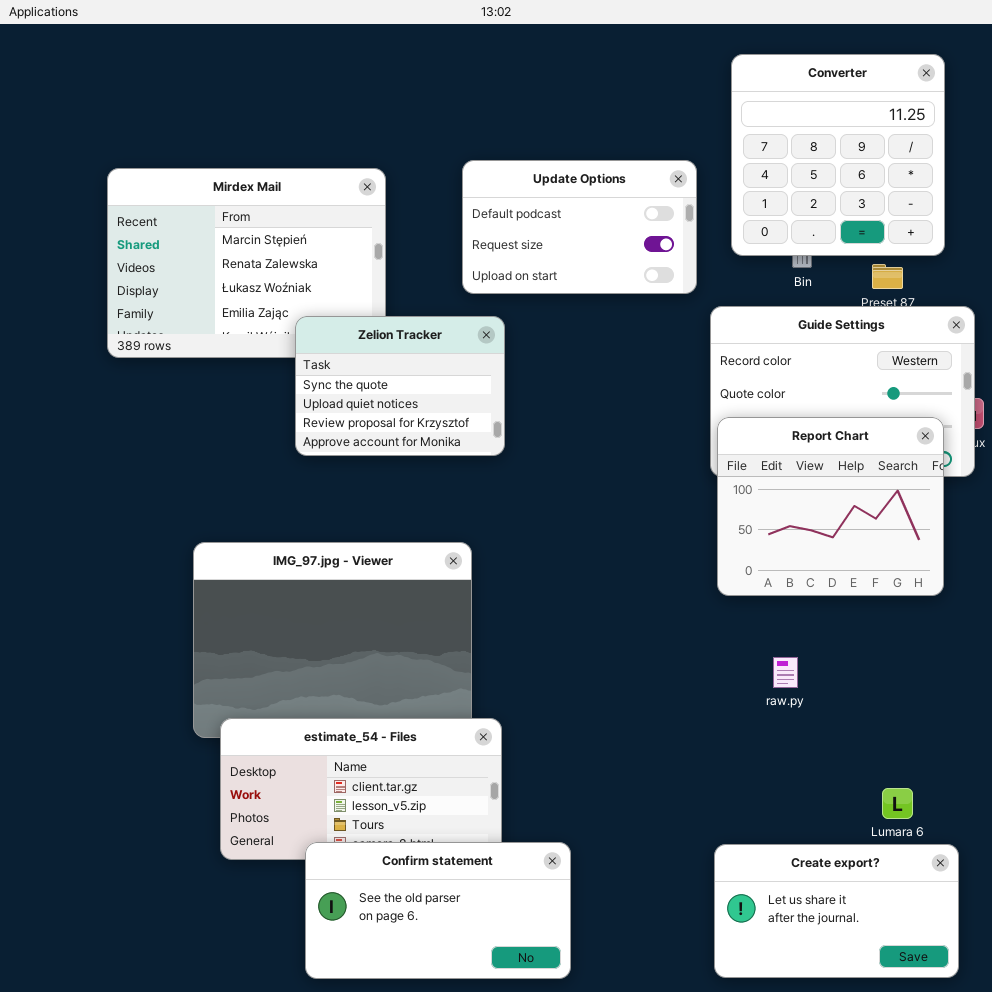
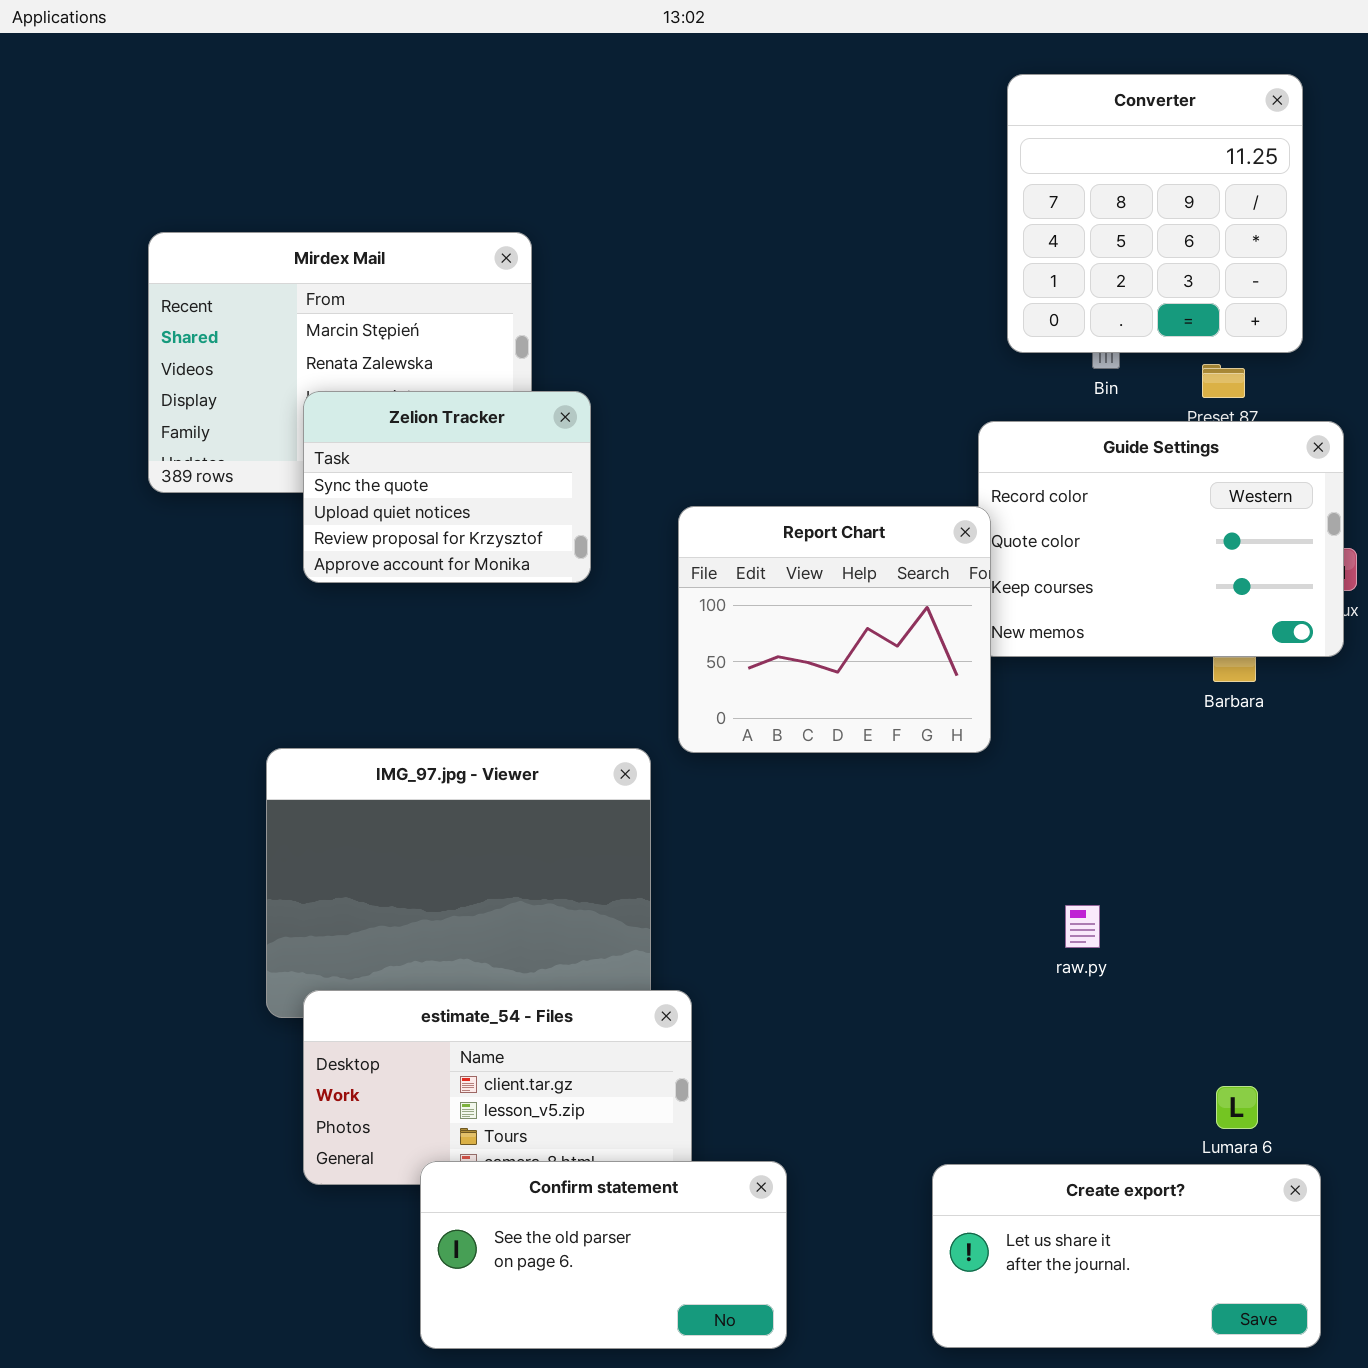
Update Options: [462,160,697,294] -> none, closed
Zelion Tracker: [295,316,505,456] -> [303,391,591,583], moved
Report Chart: [717,417,944,596] -> [678,506,991,753], moved
Create export?: [714,844,959,978] -> [932,1164,1321,1348], resized

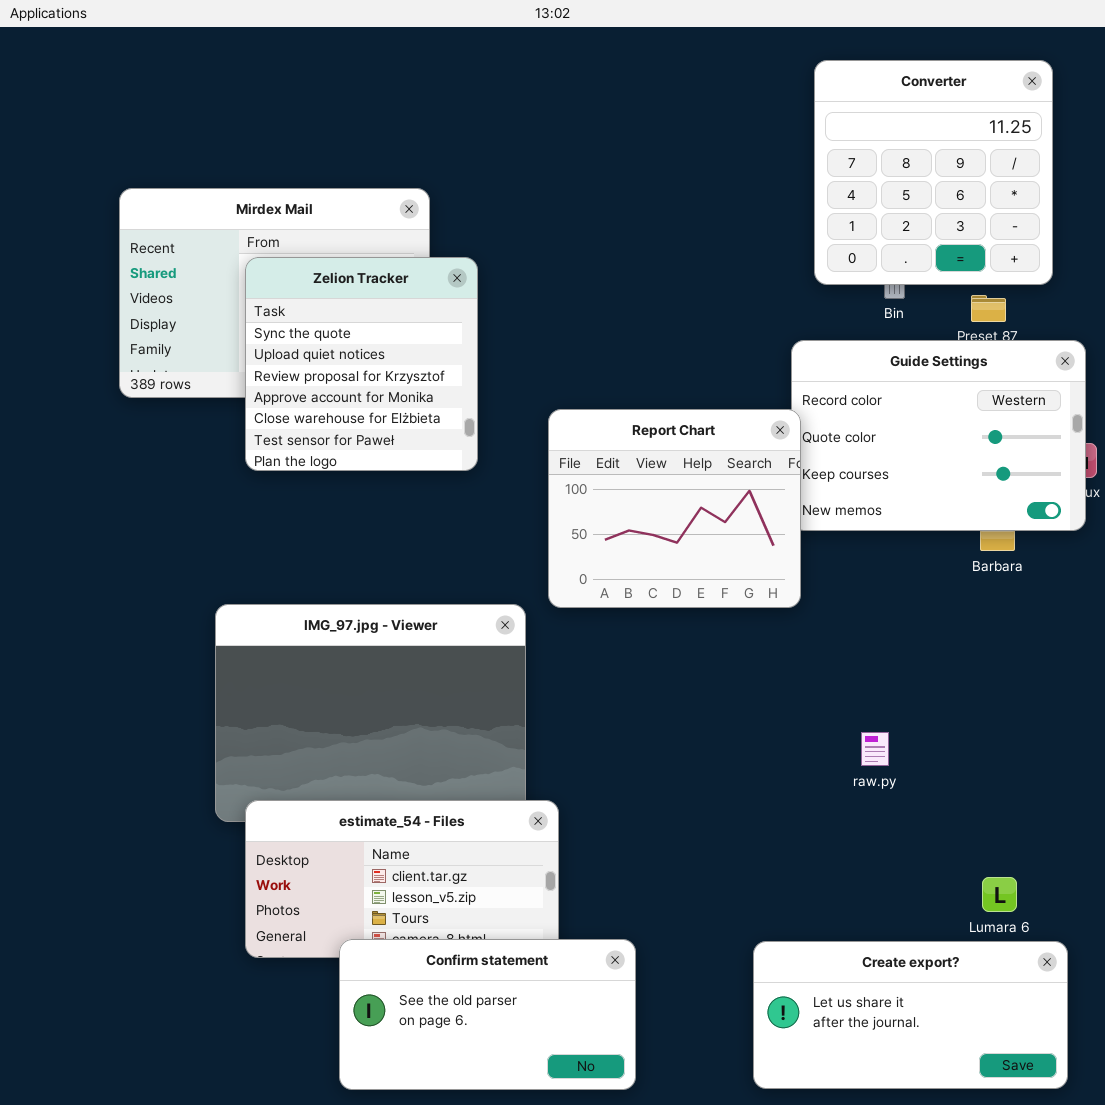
Zelion Tracker: [303,391,591,583] -> [245,257,478,471], resized

